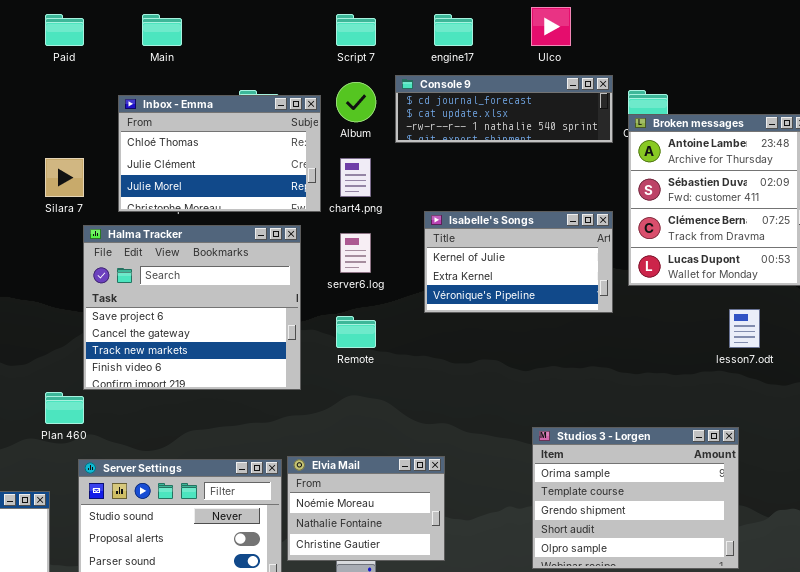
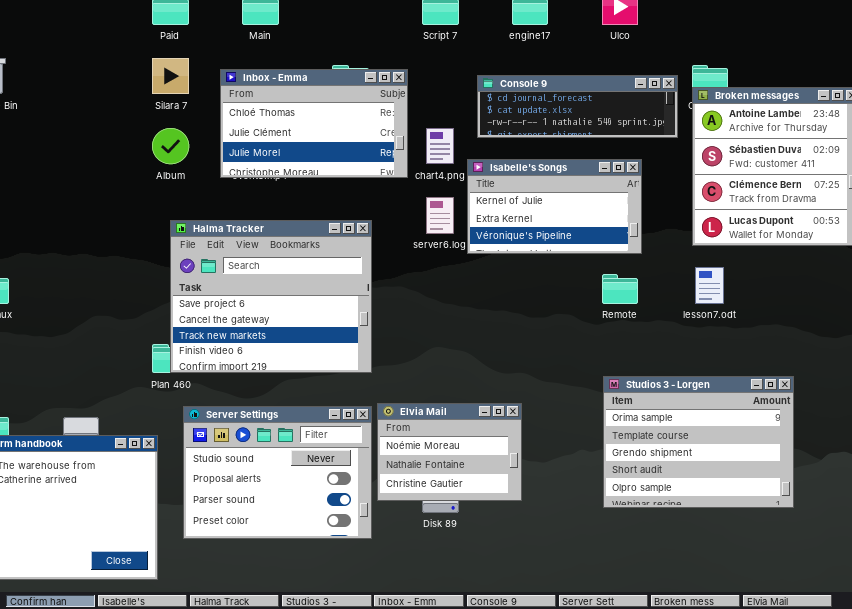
Console 9: [395,75,613,143] -> [477,75,678,138], moved
Album: [336,82,376,122] -> [152,128,189,164], moved
Silara 7: [45,158,84,197] -> [152,58,189,94], moved
Isabelle's Songs: [424,211,613,313] -> [467,159,642,254], moved
Halma Tracker: [83,225,301,390] -> [170,220,372,373], moved
lesson7.odt: [729,309,760,348] -> [695,267,724,304], moved
Remote: [336,316,376,348] -> [602,274,638,304], moved

